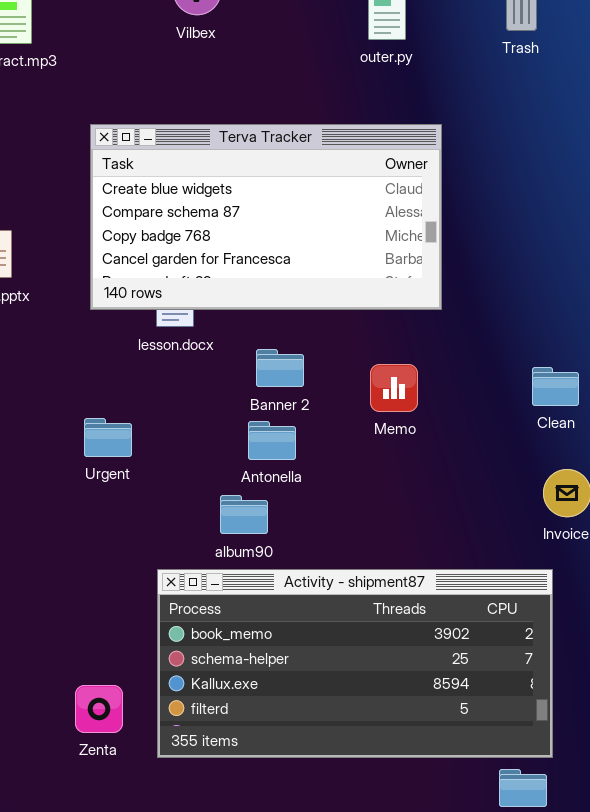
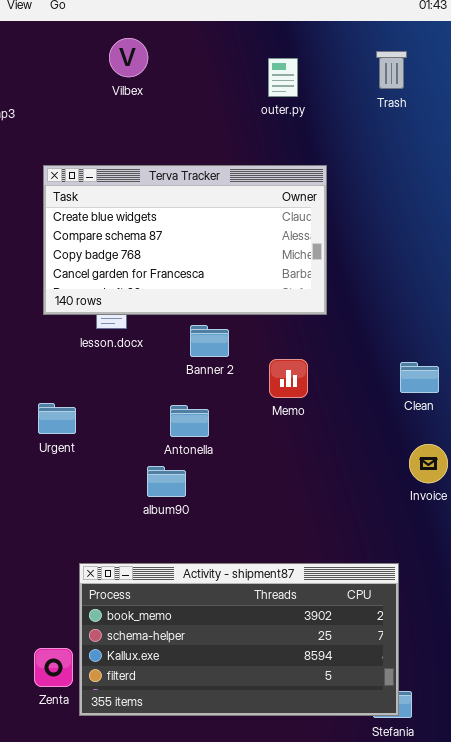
Banner 2: [256,349,304,387] -> [190,325,229,357], moved
Activity - shipment87: [157,569,553,758] -> [79,563,399,716], moved
Zenta: [75,685,123,733] -> [34,648,73,687], moved

